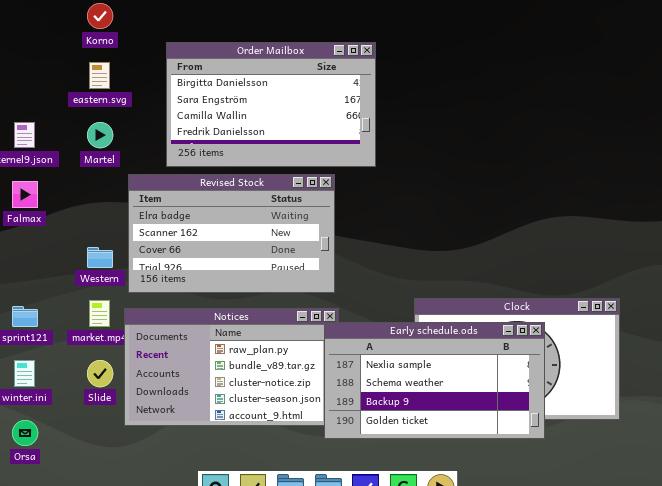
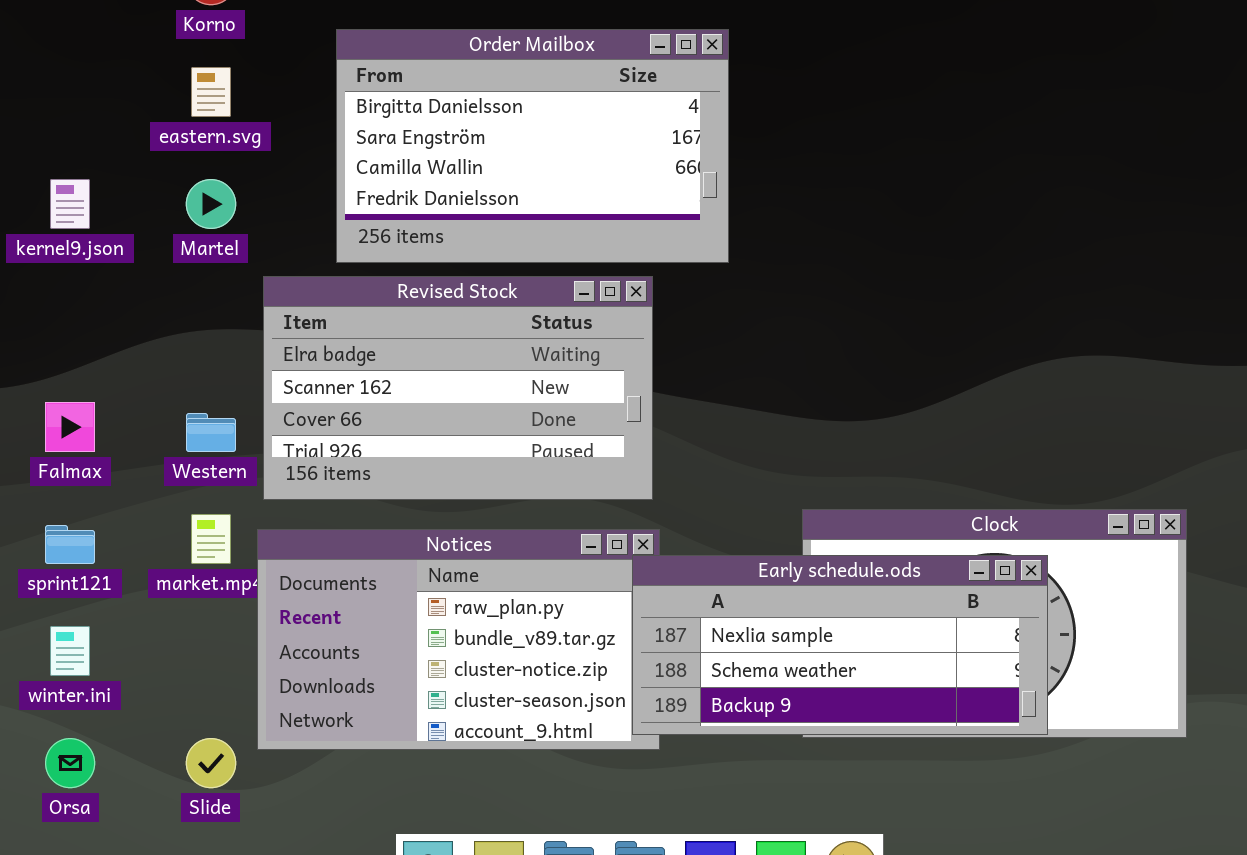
Falmax: [12,181,38,208] -> [45,402,95,452], moved
Early schedule.ods: [324,322,545,439] -> [632,555,1048,735], resized
Slide: [87,360,113,387] -> [186,738,236,788], moved

